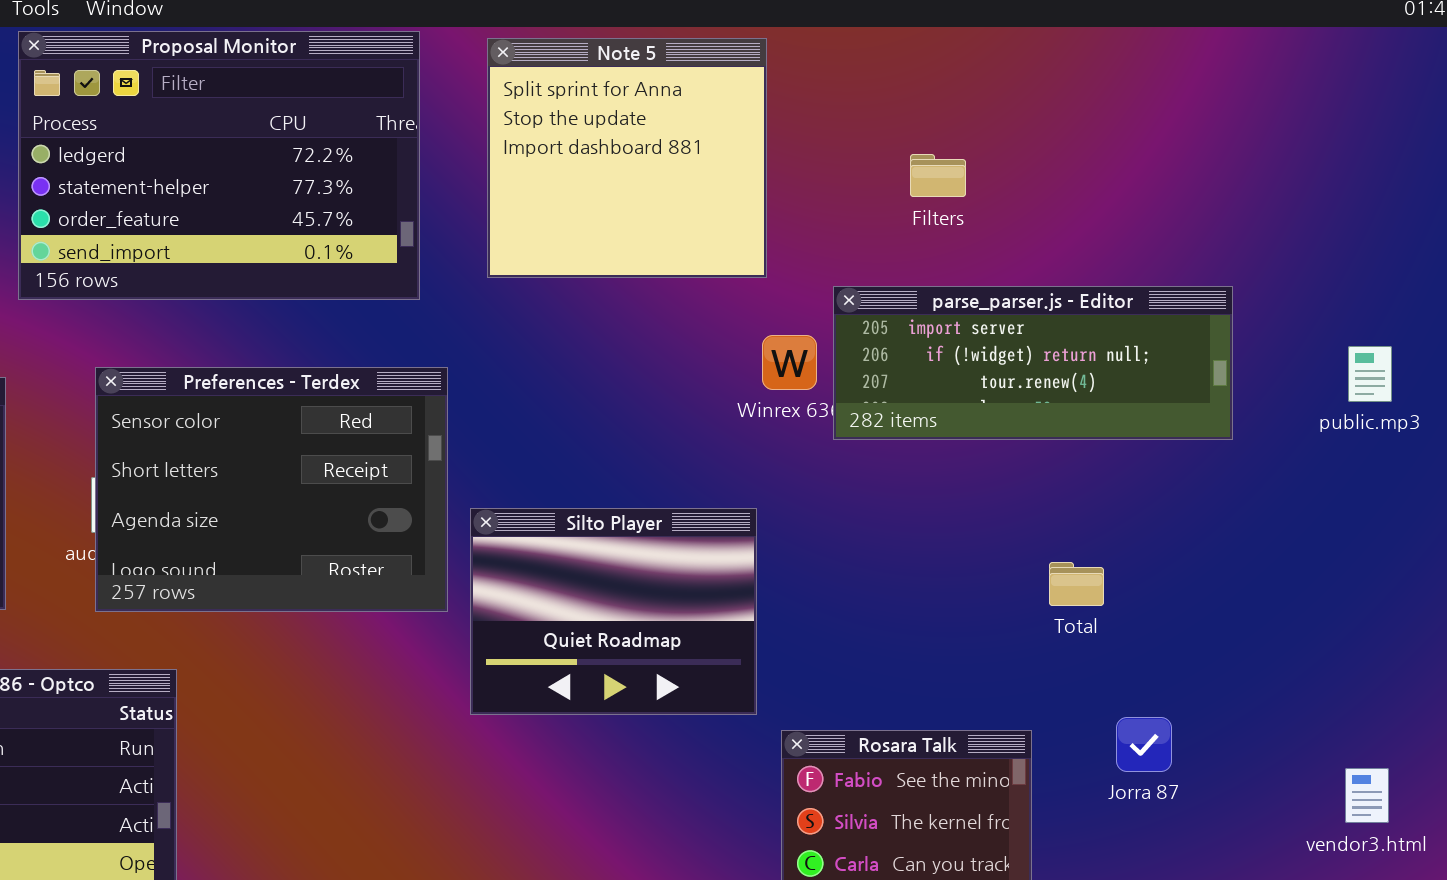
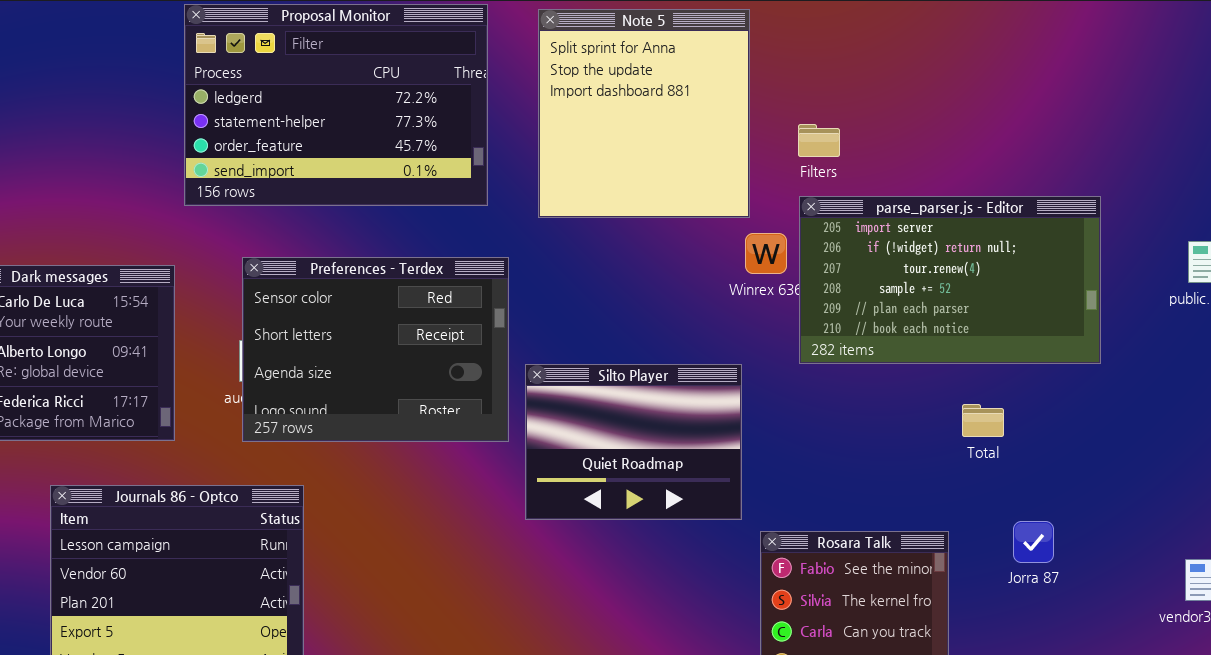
Note 5: [487,38,767,278] -> [538,9,750,218], resized
Filters: [910,154,966,197] -> [798,124,840,157], moved
parse_parser.js - Editor: [833,286,1233,440] -> [799,196,1101,364], resized

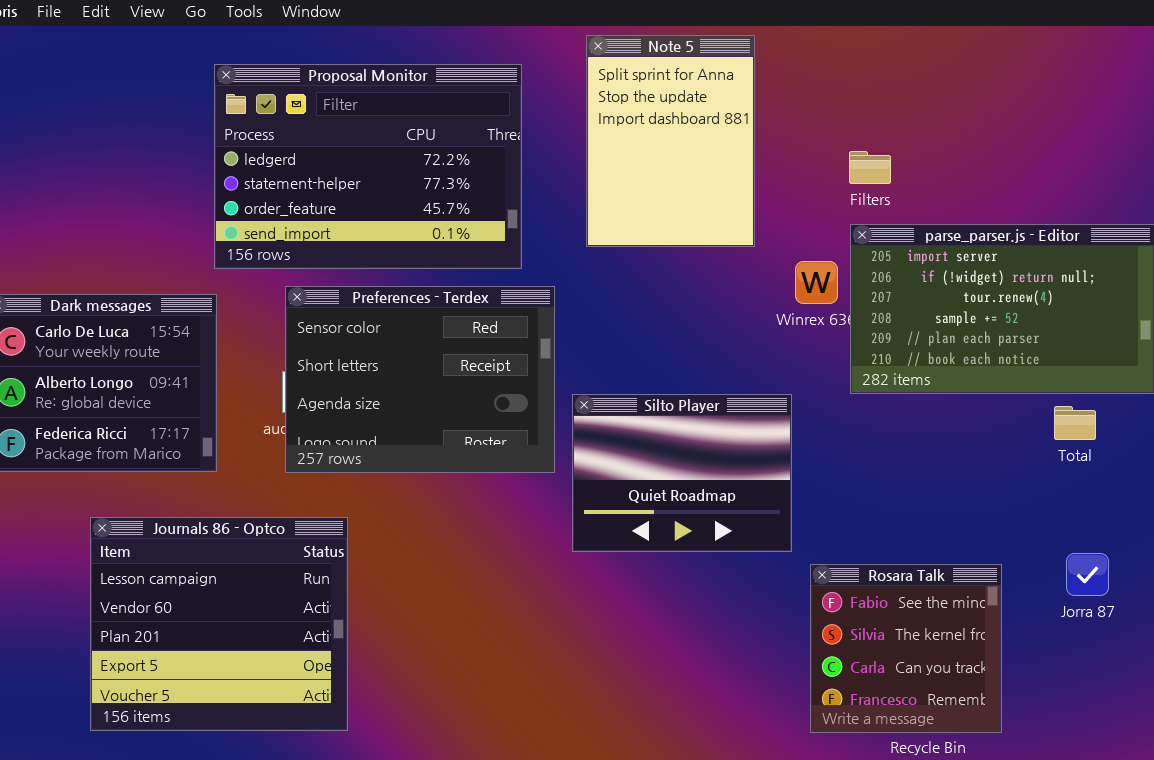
Proposal Monitor: [184,4,488,206] -> [214,64,522,269], moved
Note 5: [538,9,750,218] -> [586,35,755,247], resized
Total: [962,404,1004,437] -> [1054,406,1096,440], moved

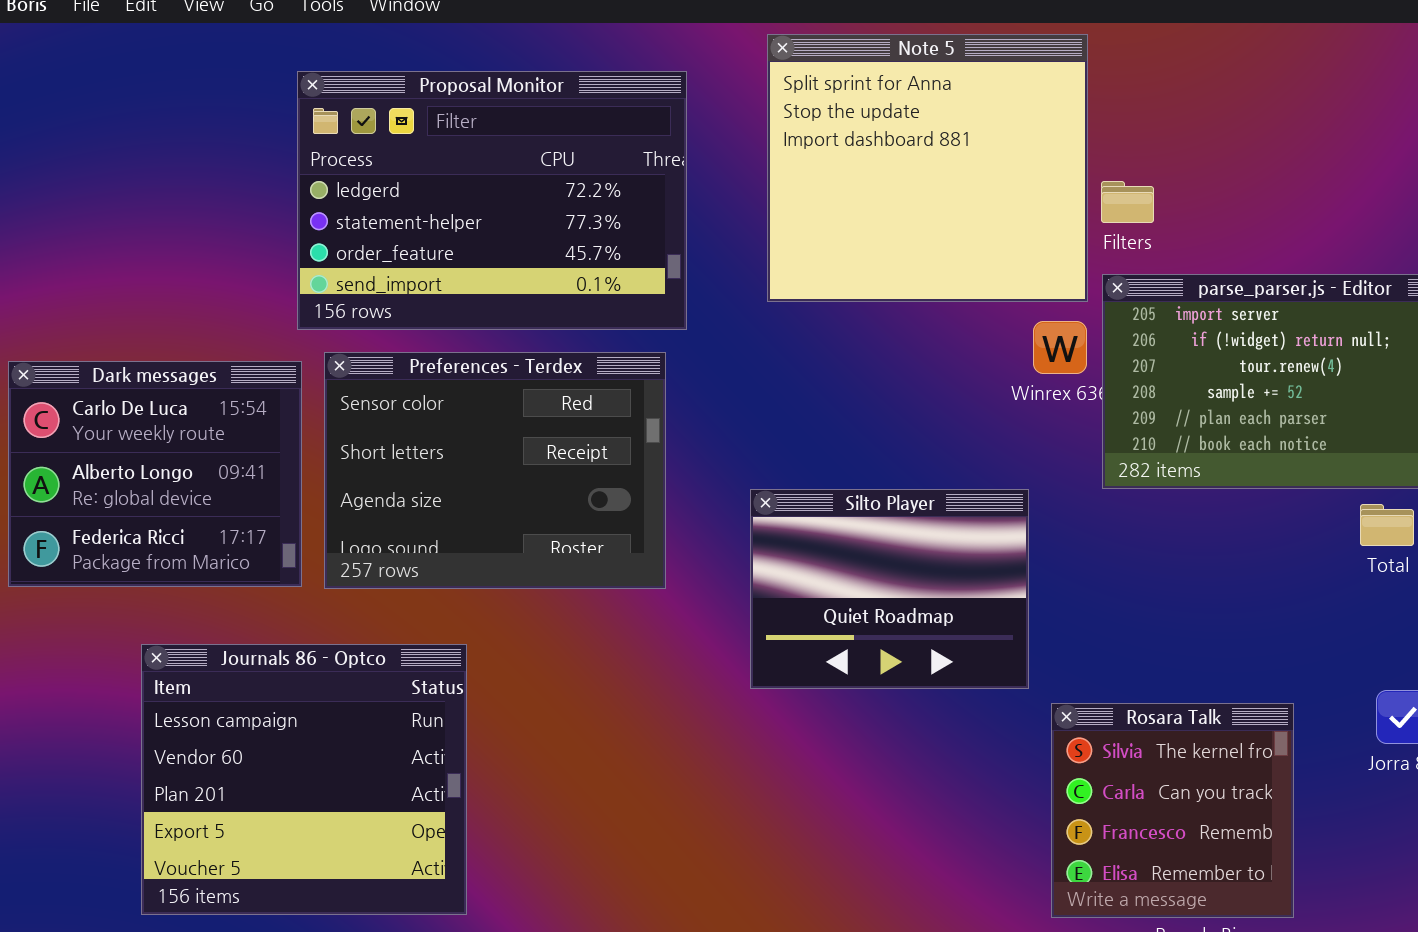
Note 5: [586,35,755,247] -> [767,34,1088,302], resized
Preferences - Terdex: [285,286,555,473] -> [324,352,666,589], moved
Rosara Talk: [810,564,1002,733] -> [1051,703,1294,918], scrolled down 1 row

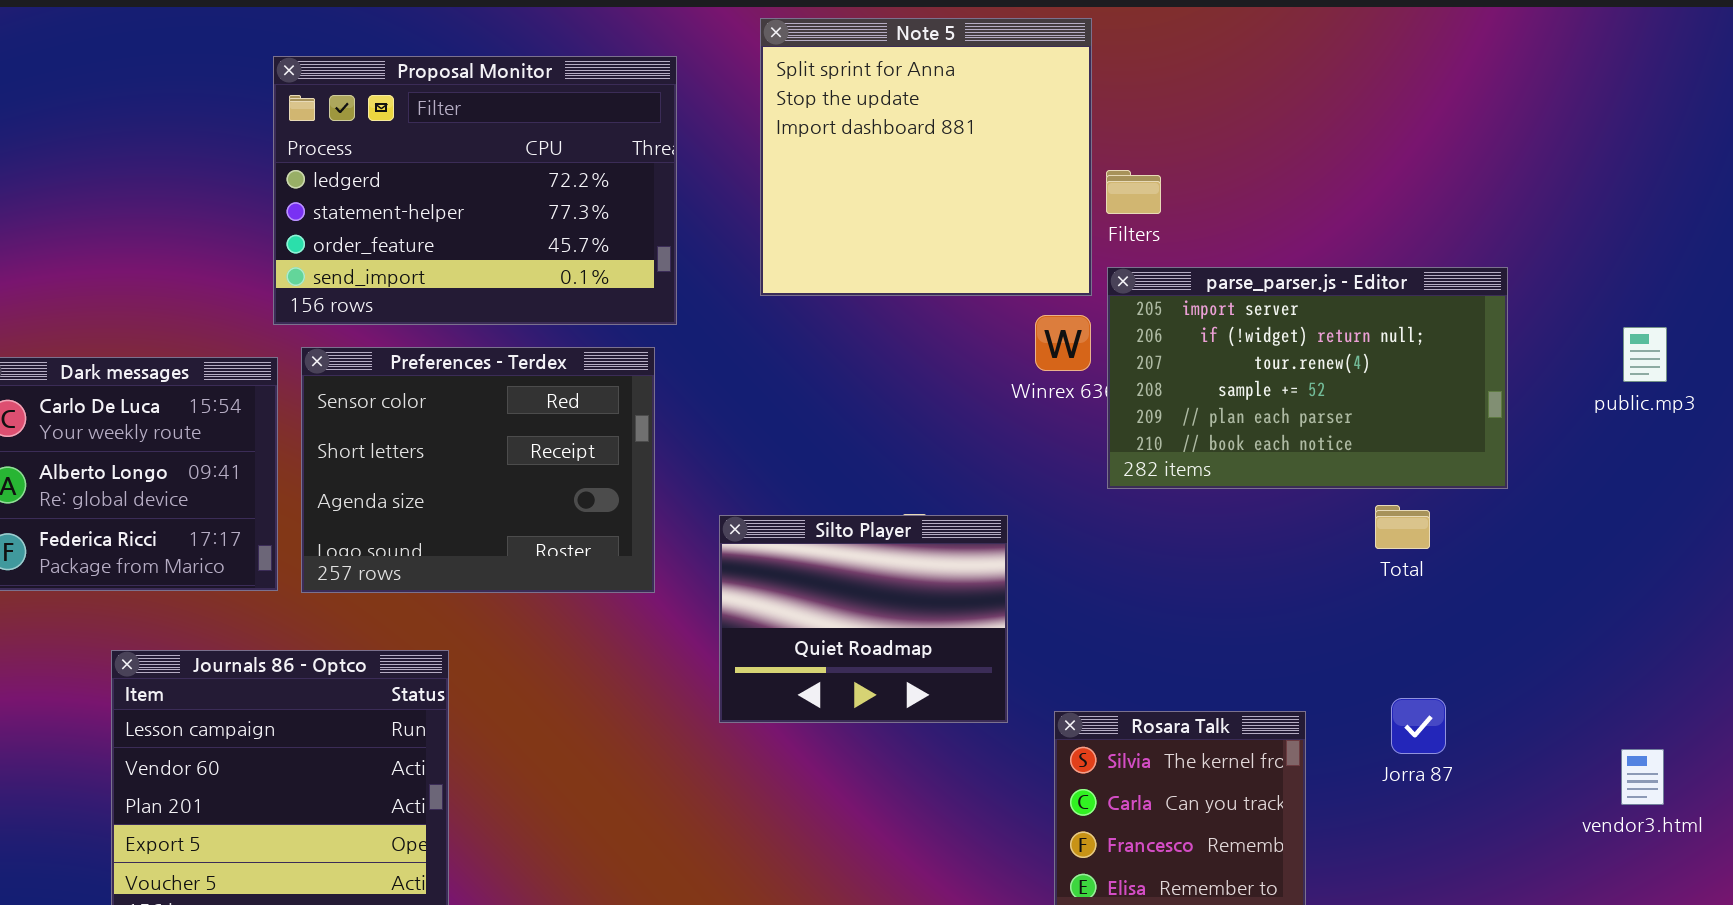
Silto Player: [750,489,1029,689] -> [719,515,1008,723], moved

